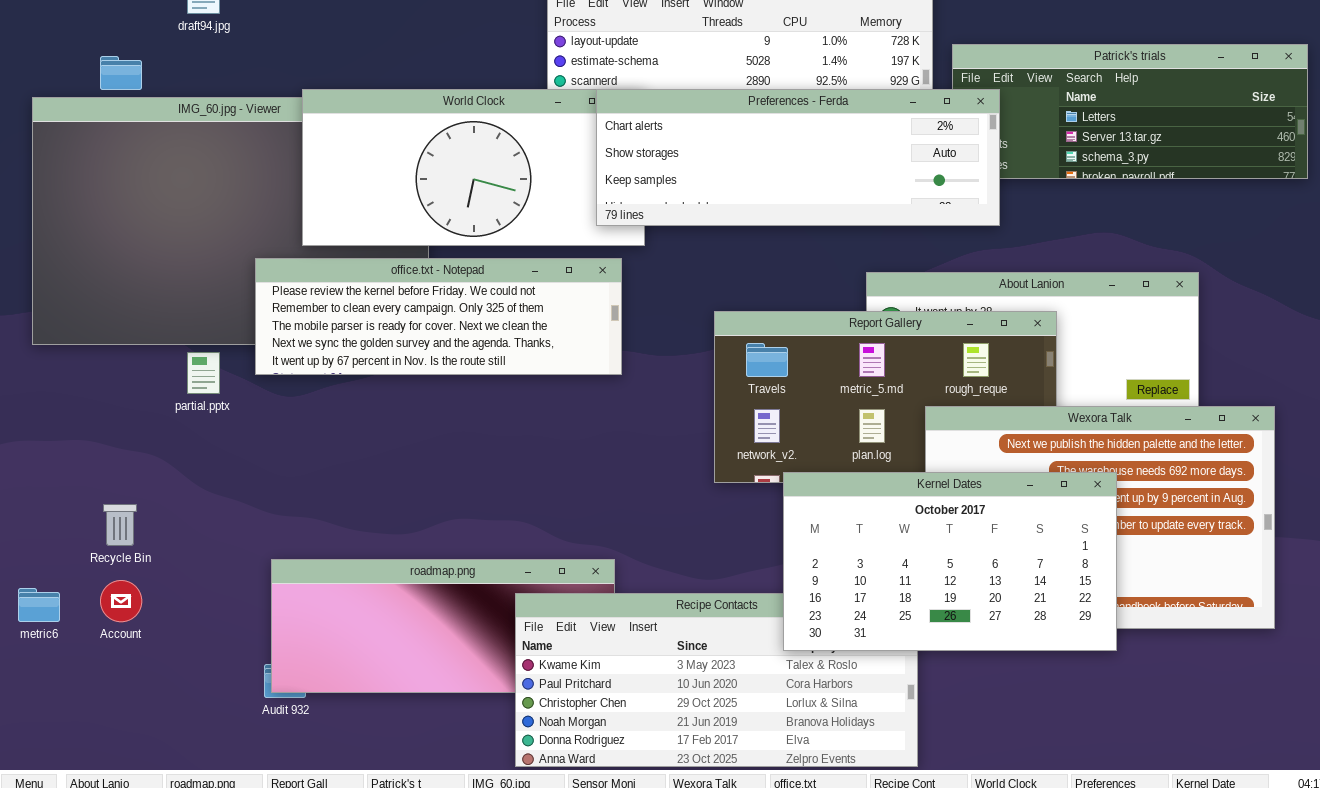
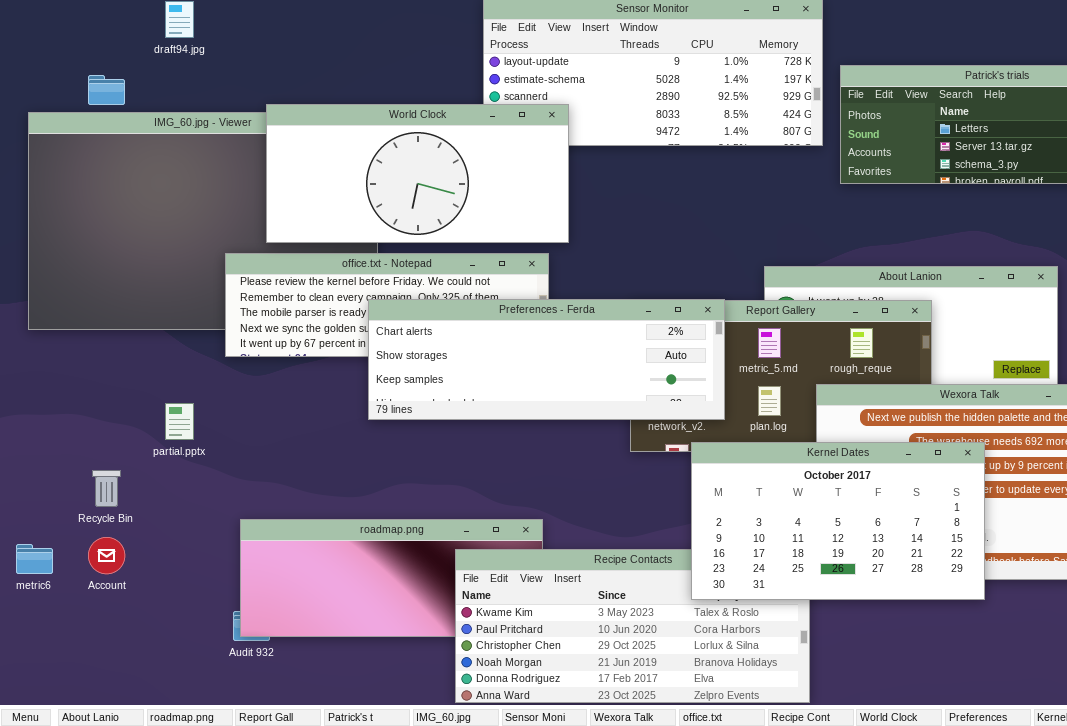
Preferences - Ferda: [596,89,1000,226] -> [368,299,725,420], moved
partial.pptx: [187,352,220,394] -> [165,403,194,440], moved

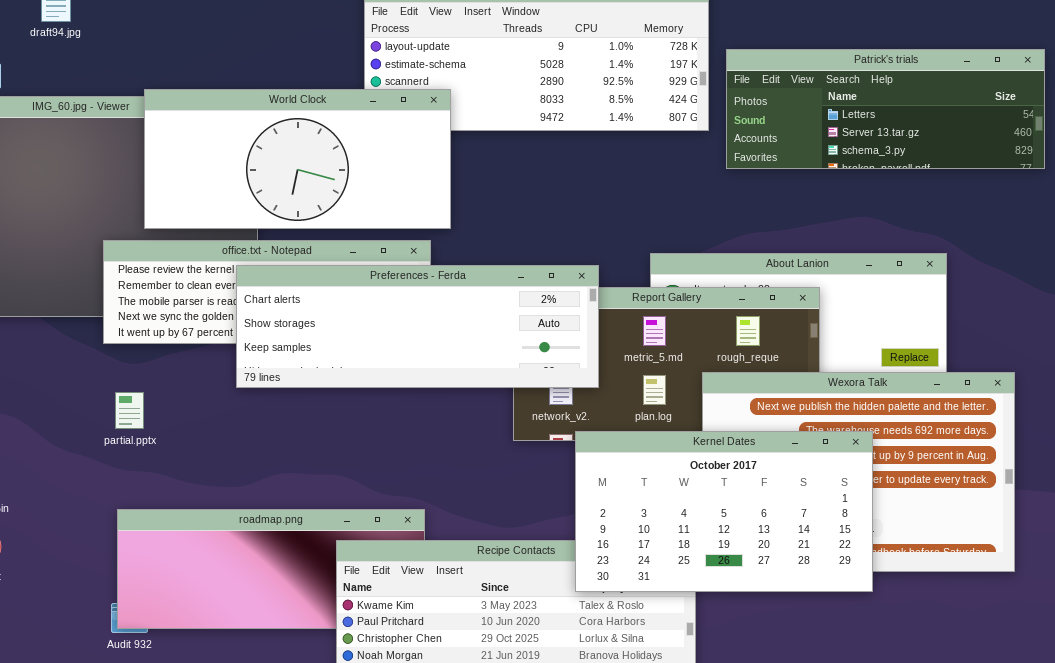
Preferences - Ferda: [368,299,725,420] -> [236,265,599,388], moved
partial.pptx: [165,403,194,440] -> [115,392,144,429], moved

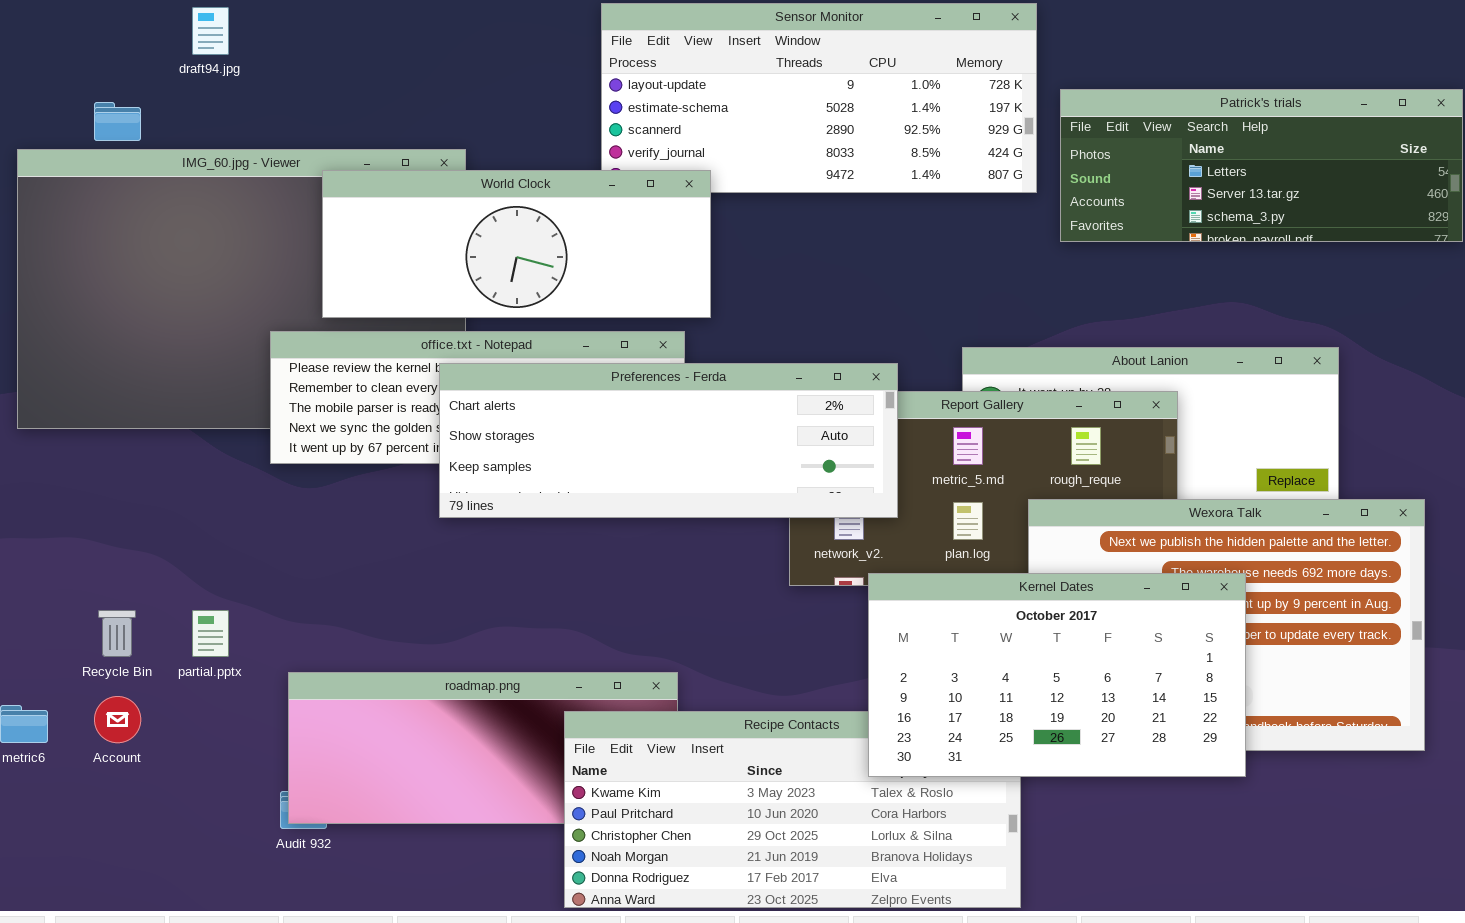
World Clock: [144,89,451,229] -> [322,170,711,318], resized
partial.pptx: [115,392,144,429] -> [192,610,229,657], moved

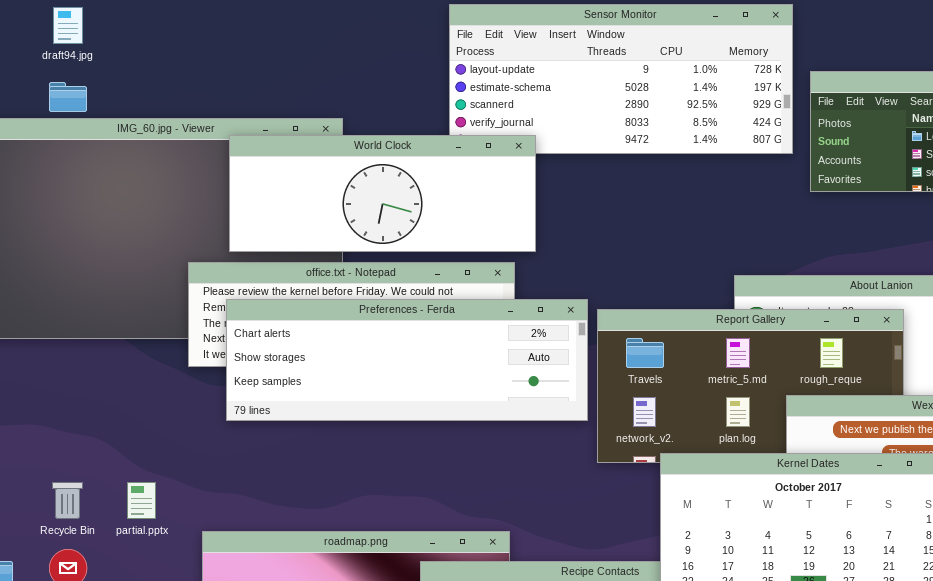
draft94.jpg: [192,7,229,55] -> [53,7,83,44], moved
Preferences - Ferda: [439,363,898,518] -> [226,299,588,421], moved

